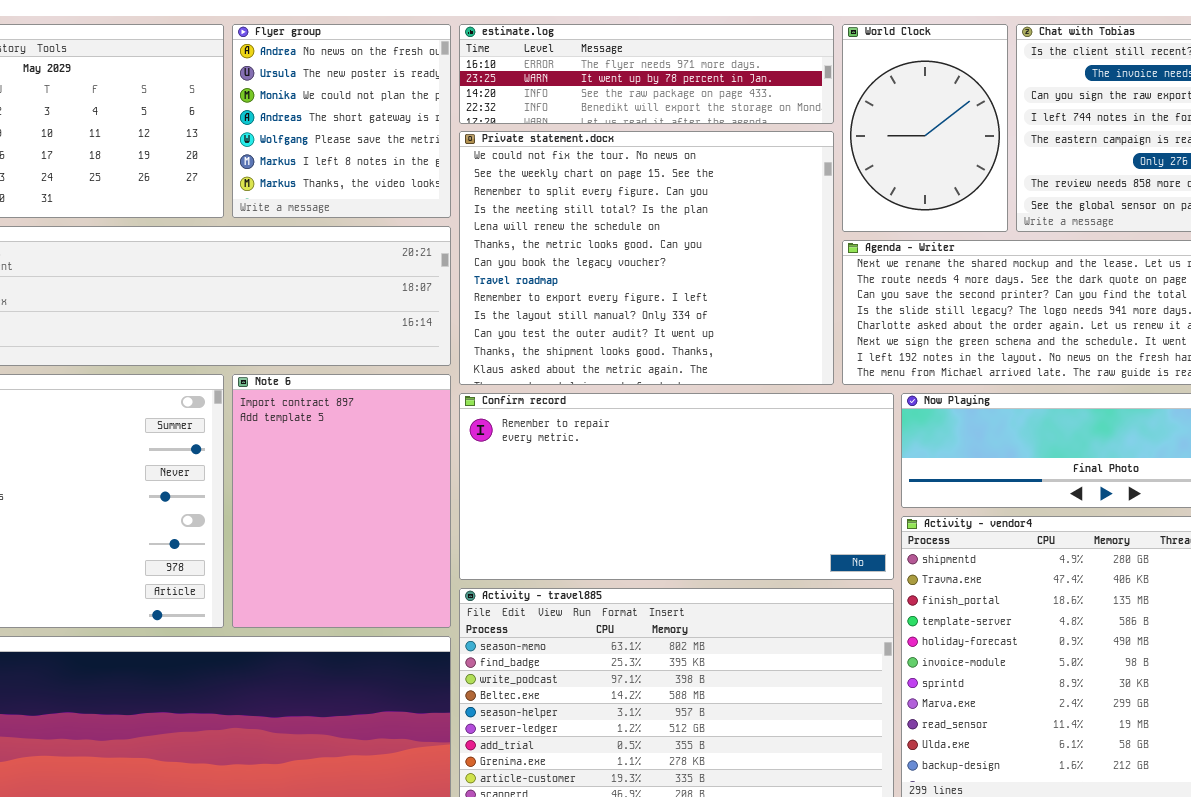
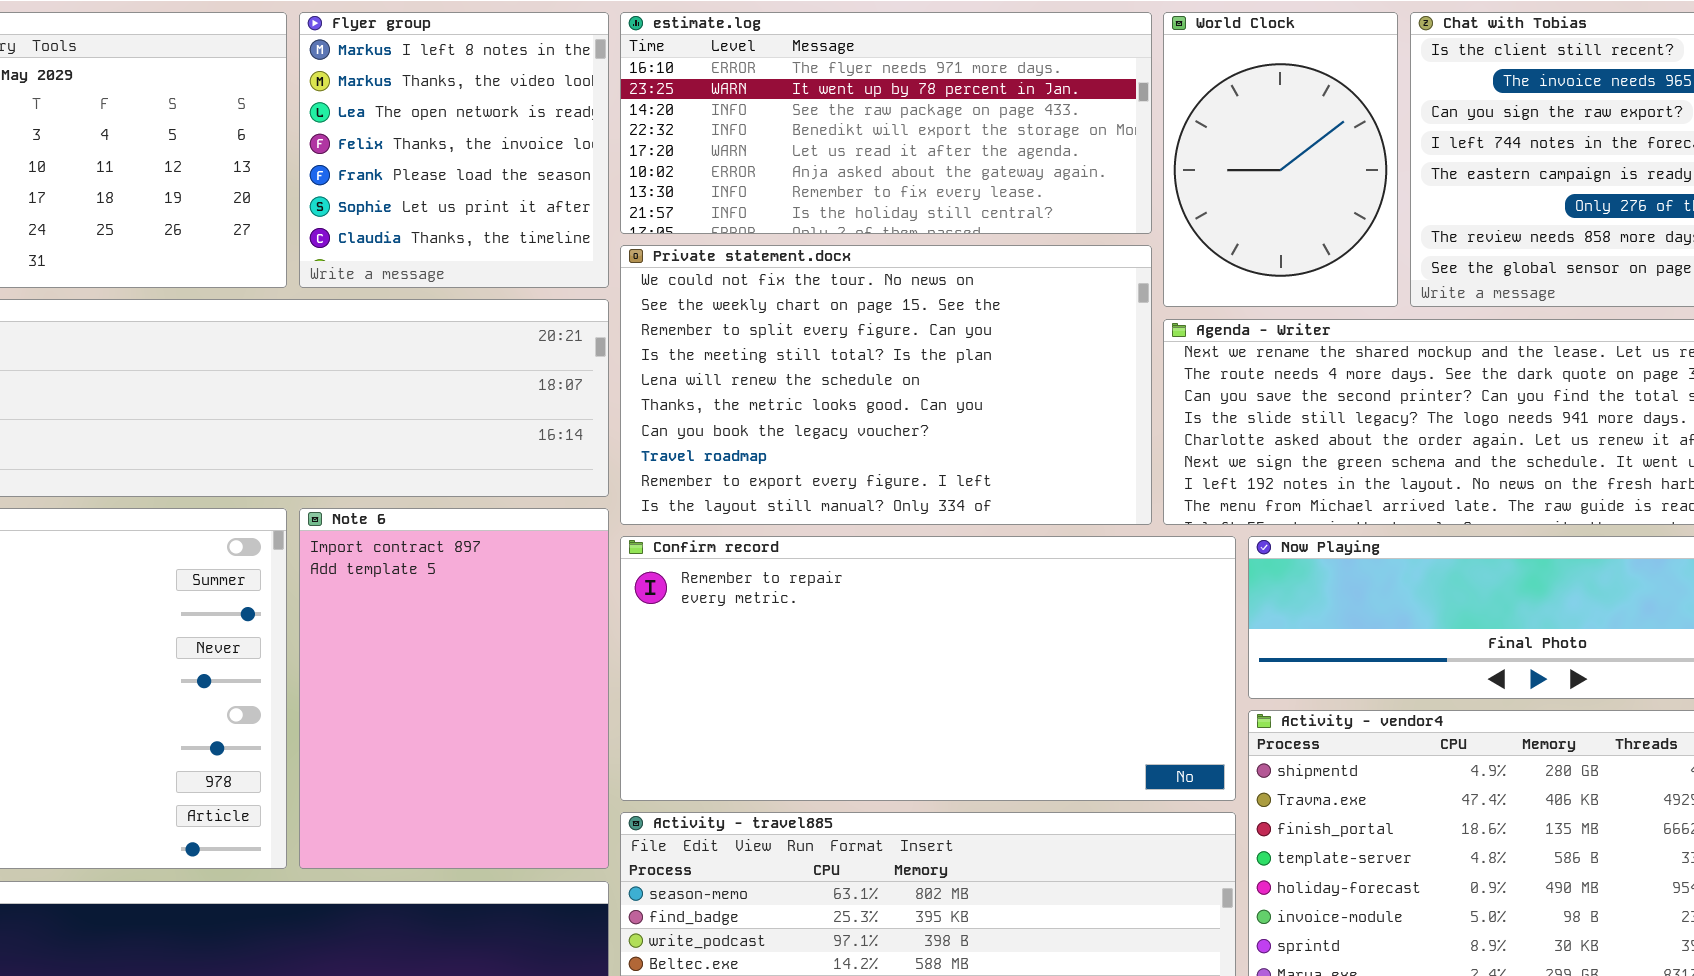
Flyer group: [232,24,451,218] -> [299,12,609,288], scrolled down 5 rows
estimate.log: [459,24,834,124] -> [620,12,1152,234], resized
Private statement.docx: [459,131,834,385] -> [620,245,1152,525], resized

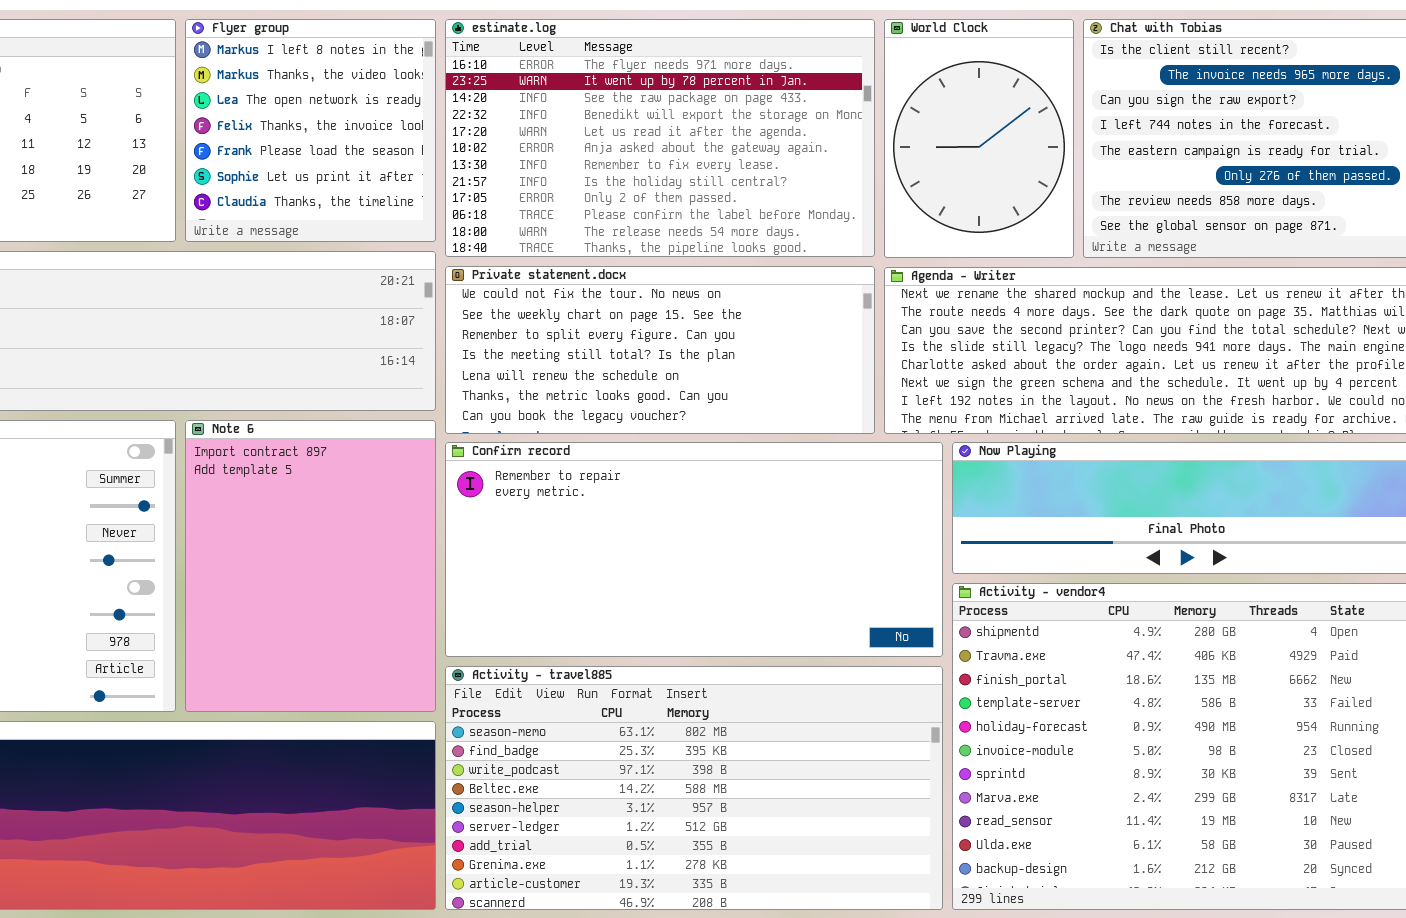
estimate.log: [620,12,1152,234] -> [445,19,875,257], resized
Private statement.docx: [620,245,1152,525] -> [445,266,875,434], resized

